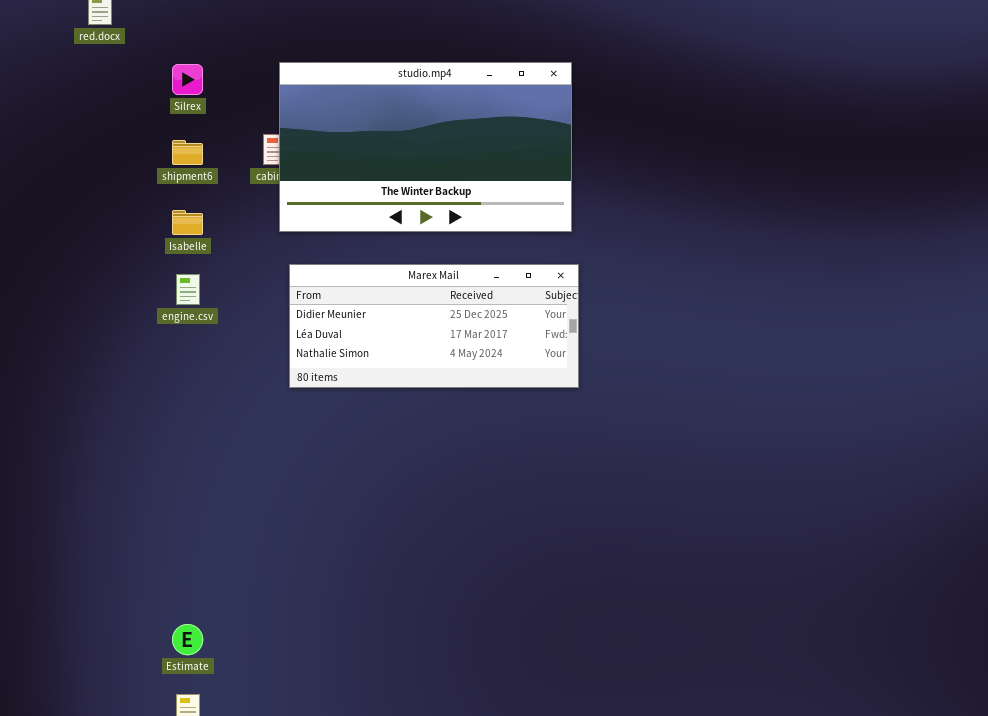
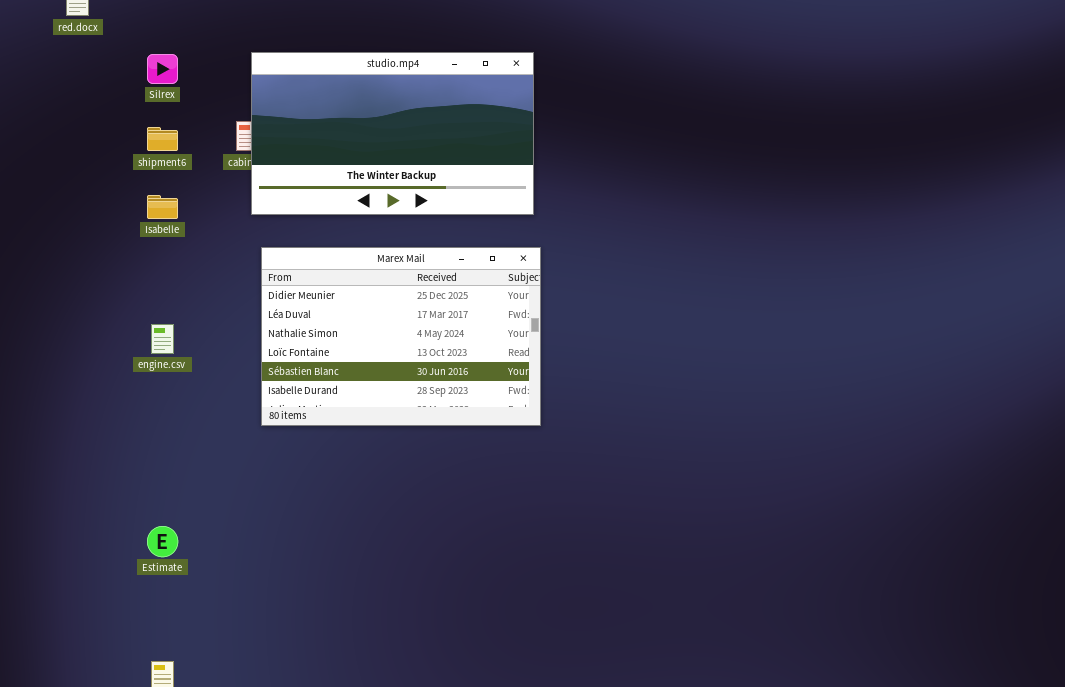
Marex Mail: [289,264,579,388] -> [261,247,541,426], resized
engine.csv: [176,274,200,305] -> [151,324,174,354], moved
Estimate: [172,624,203,655] -> [147,526,178,557], moved

